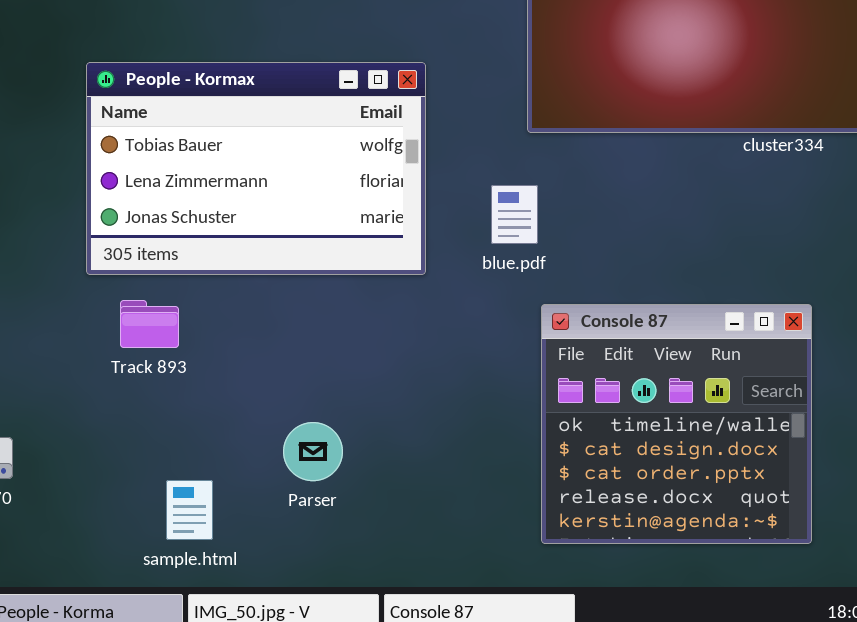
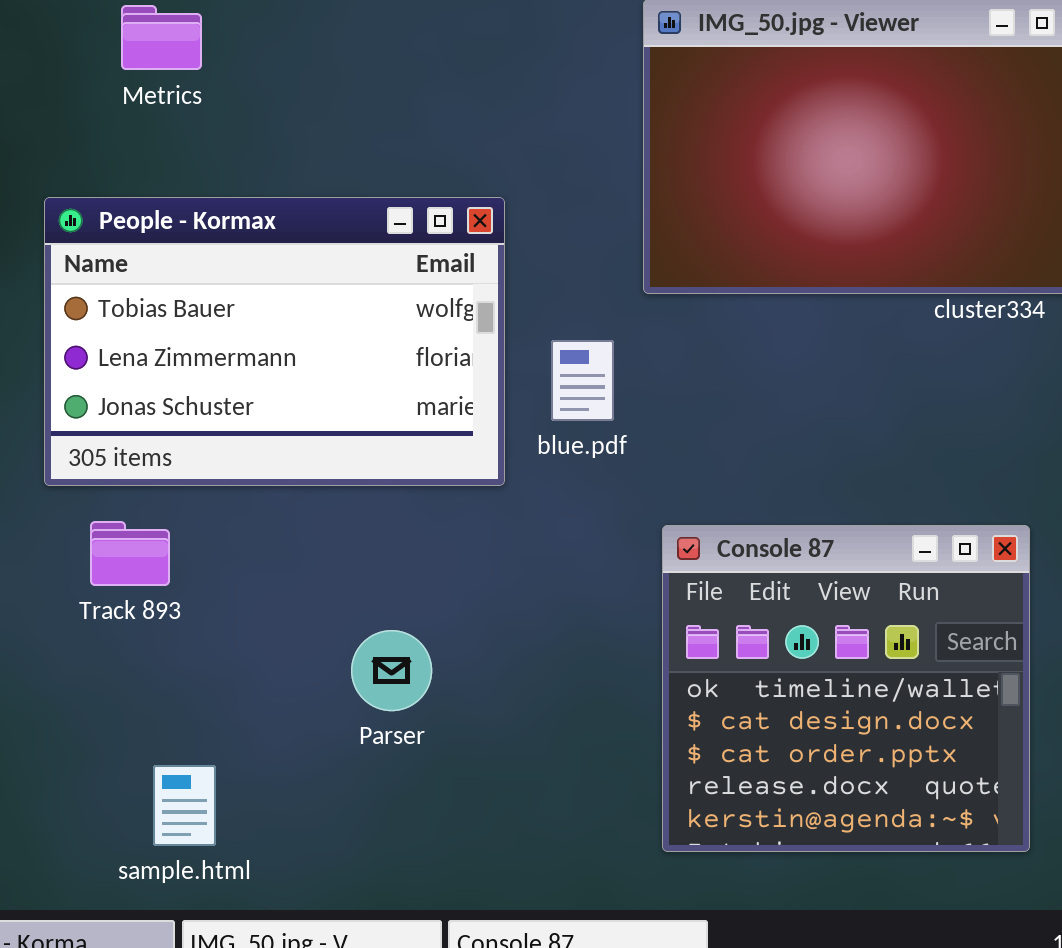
blue.pdf: [491,185,538,244] -> [551,340,614,421], moved
Parser: [283,422,343,481] -> [351,630,432,711], moved

